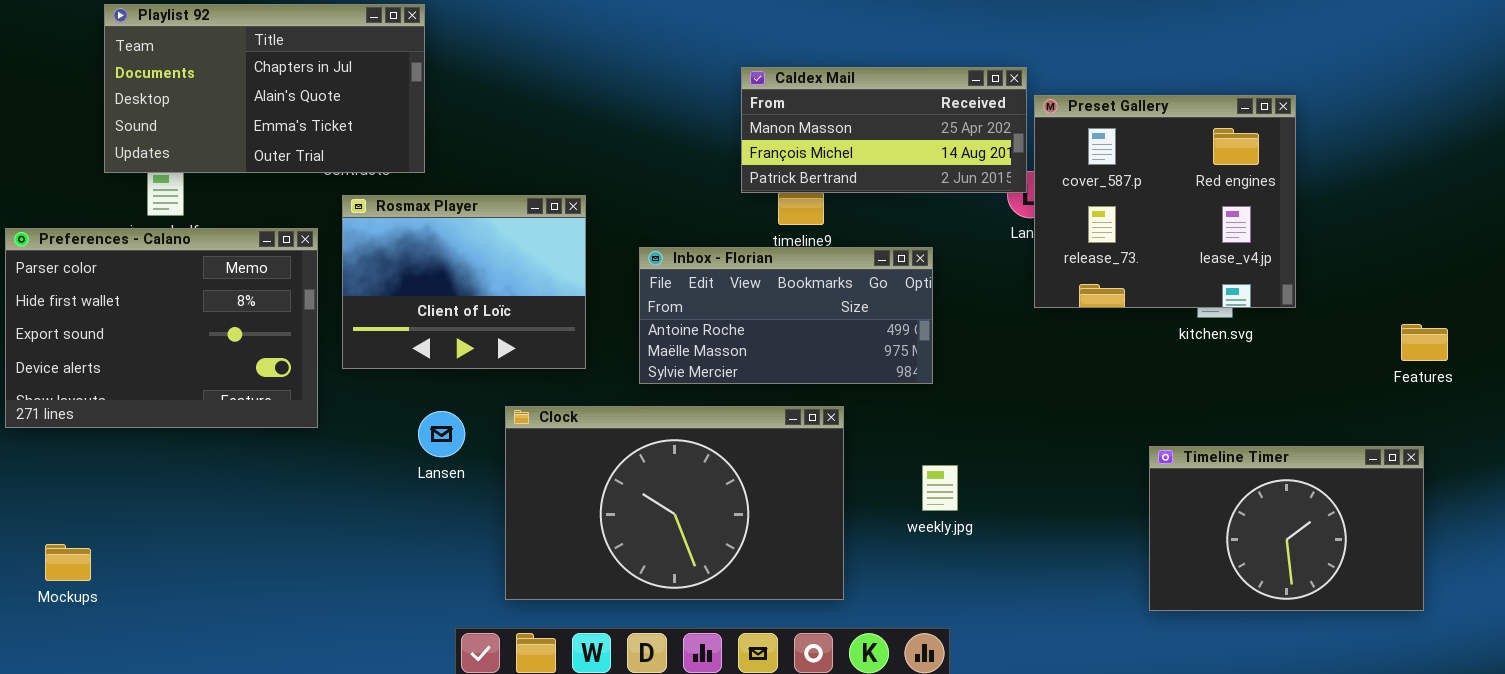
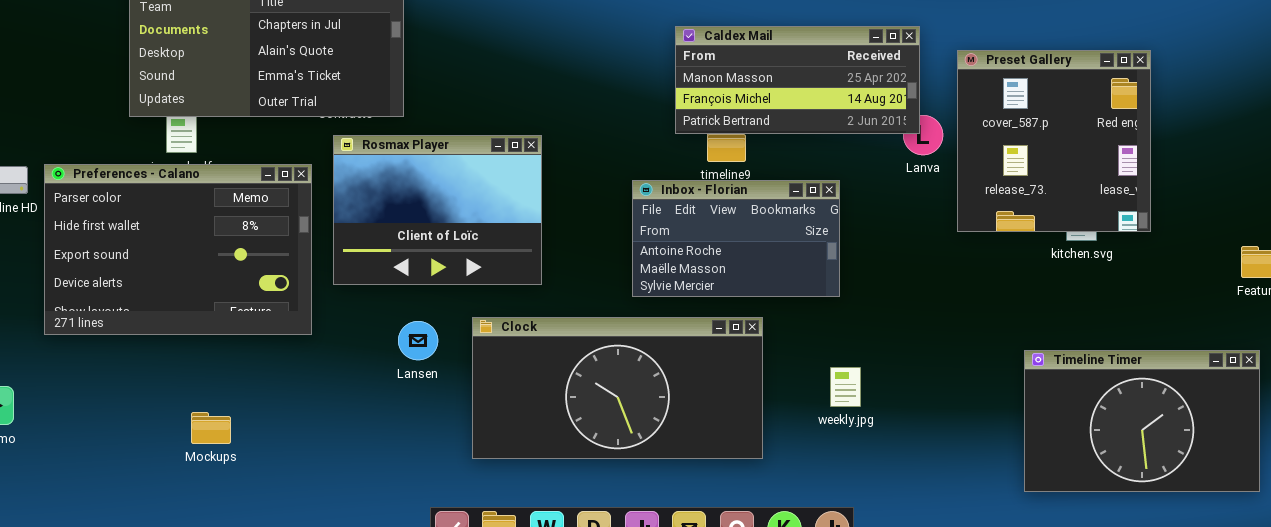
Preset Gallery: [1034,95,1296,308] -> [957,50,1151,232], resized
Inbox - Florian: [639,247,933,384] -> [632,180,840,297], resized
Clock: [505,406,844,600] -> [472,317,763,459], resized
Mockups: [45,544,91,581] -> [191,412,231,444], moved

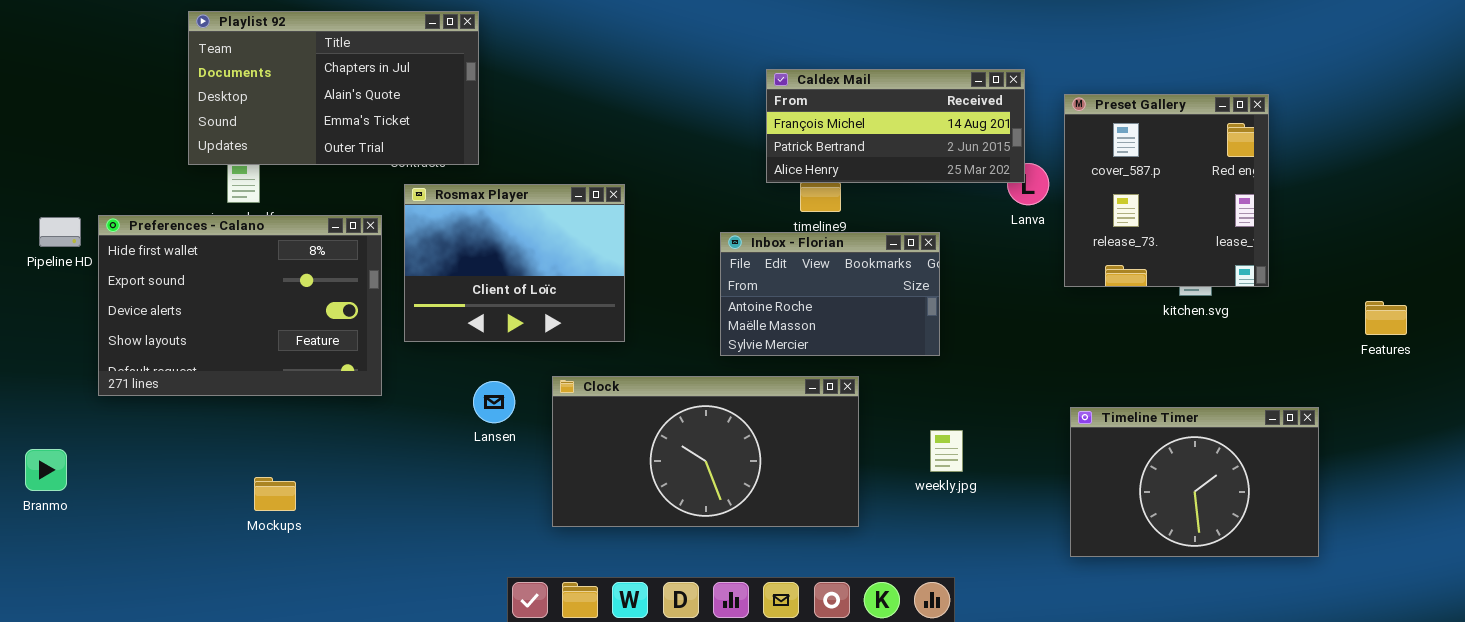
Caldex Mail: [675,26,920,134] -> [766,69,1025,183], scrolled down 1 row
Preferences - Calano: [44,164,312,335] -> [98,215,382,396], scrolled down 1 row
Timeline Timer: [1024,350,1260,492] -> [1070,407,1319,557], moved

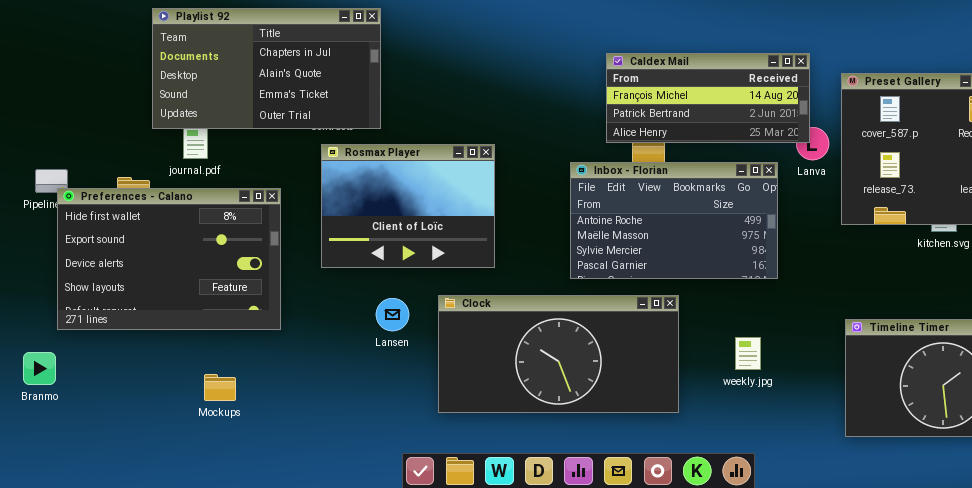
Preferences - Calano: [98,215,382,396] -> [57,188,281,330], moved
Inbox - Florian: [720,232,940,356] -> [570,162,778,279], resized

